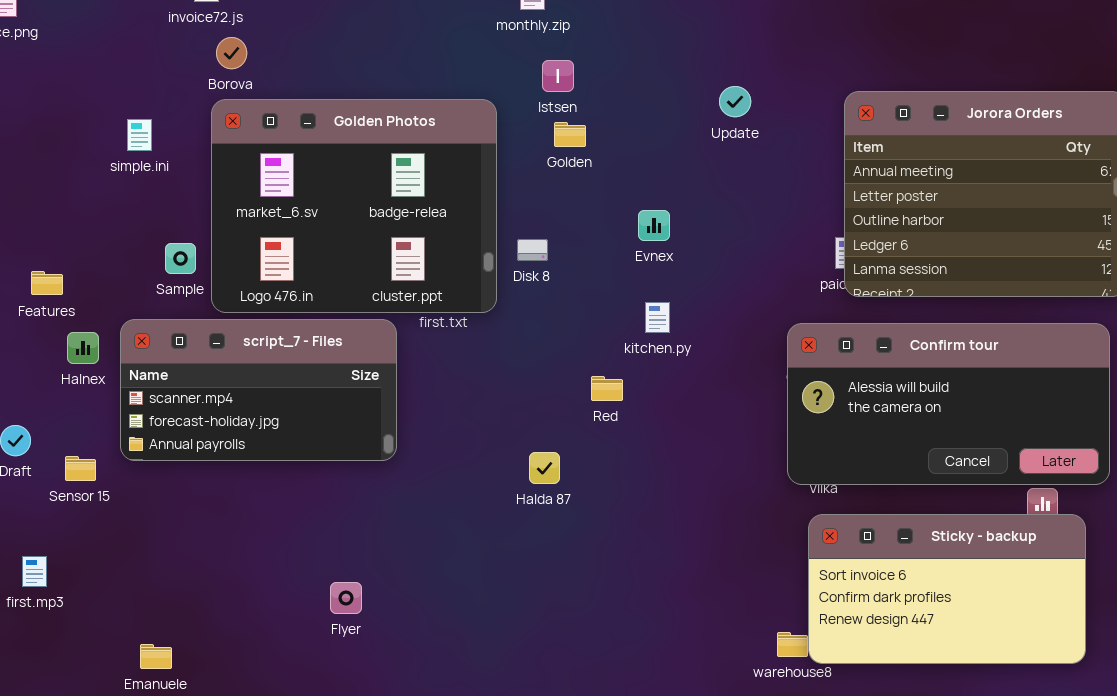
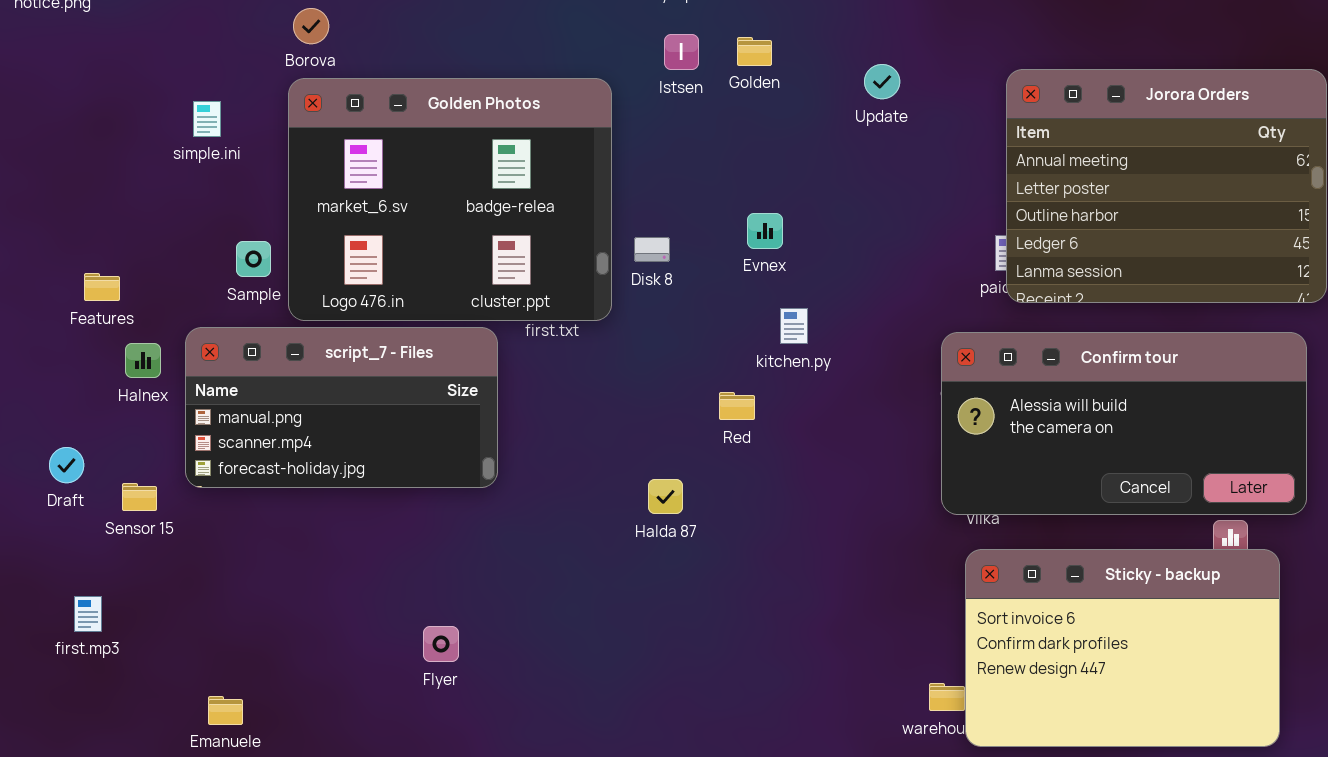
Golden: [554,122,586,147] -> [737,37,772,66], moved
Evnex: [638,210,670,241] -> [747,213,783,249], moved
script_7 - Files: [120,319,397,461] -> [185,327,498,488], scrolled up 1 row
Sticky - backup: [808,514,1086,664] -> [965,549,1280,747], resized

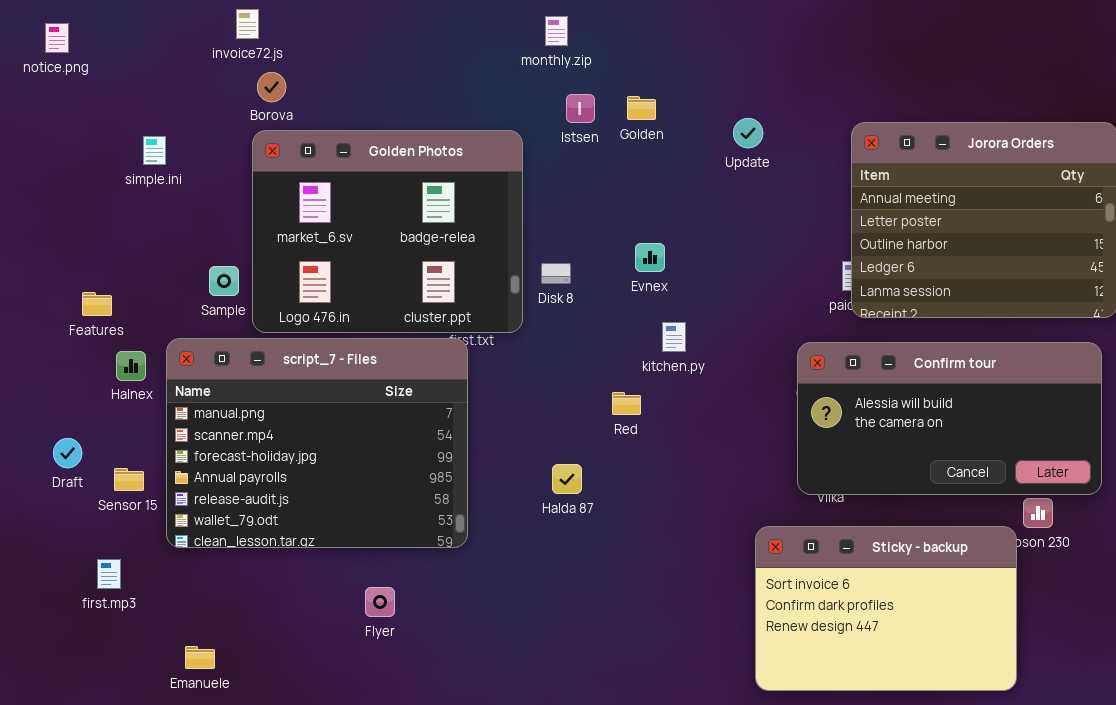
simple.ini: [193,101,221,137] -> [143,136,166,165], moved
script_7 - Files: [185,327,498,488] -> [166,338,468,548], resized
Sticky - backup: [965,549,1280,747] -> [755,526,1017,691], moved
first.mp3: [74,596,102,632] -> [97,559,121,589], moved

